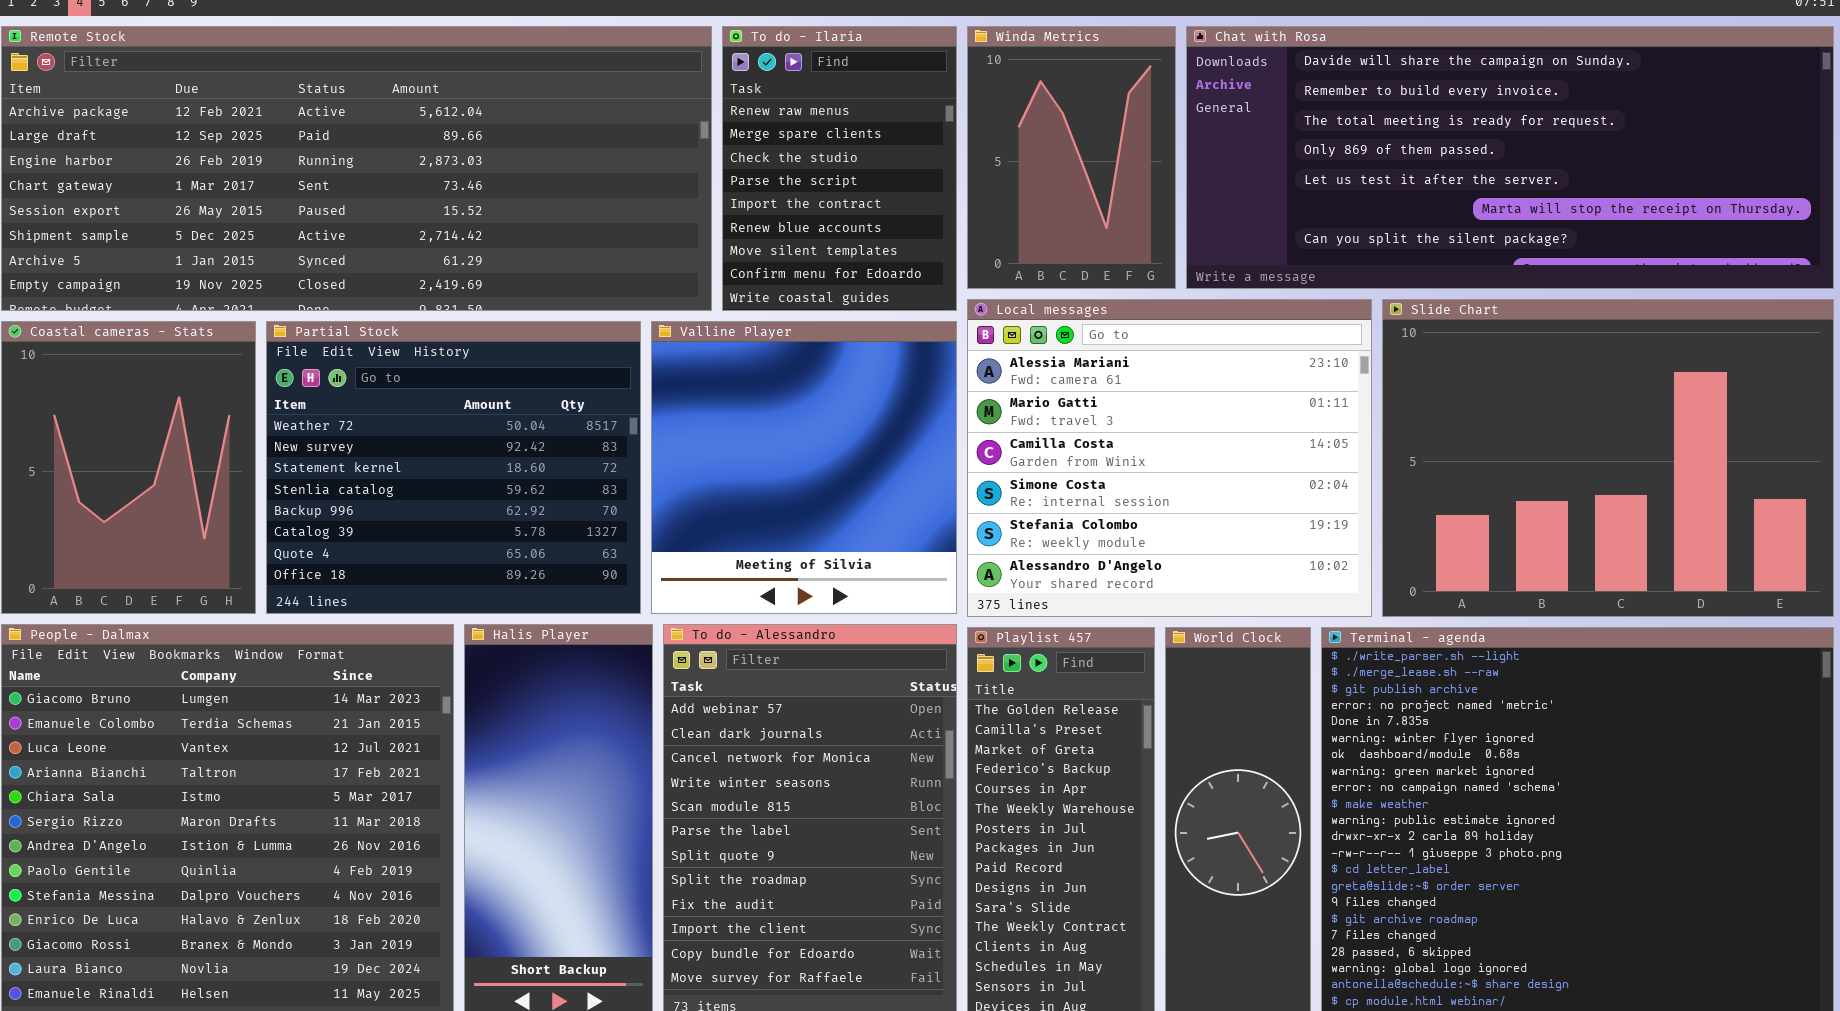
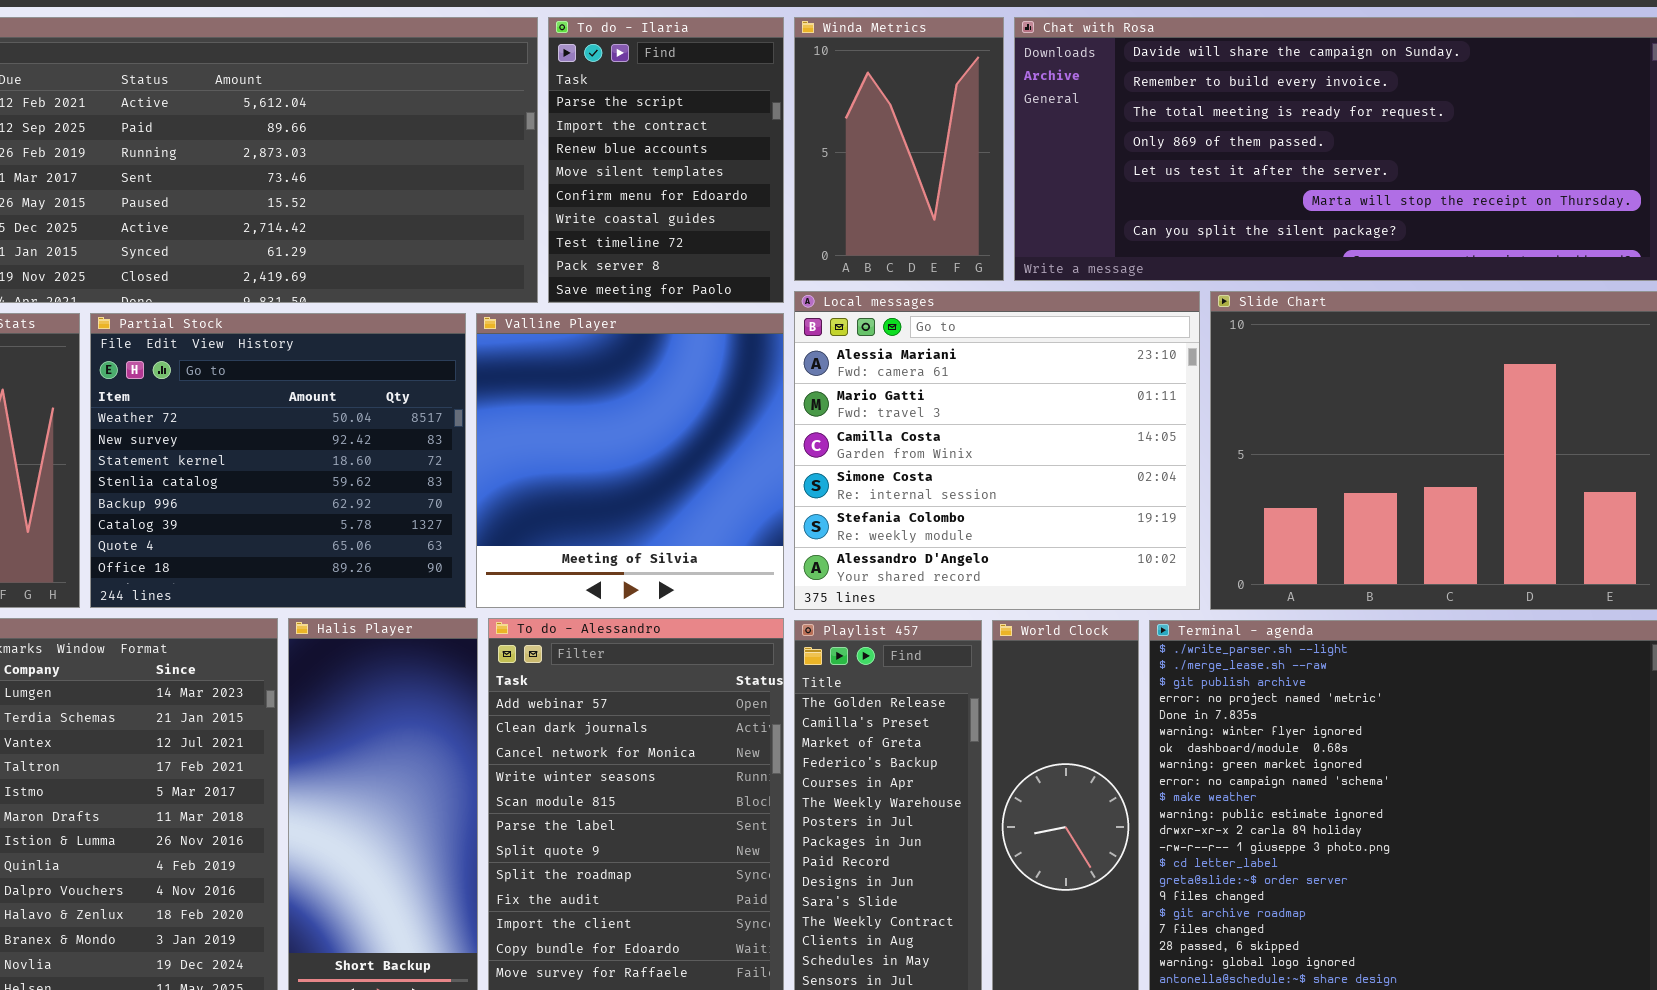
To do - Ilaria: [722,26,957,311] -> [548,17,784,303], scrolled down 3 rows

